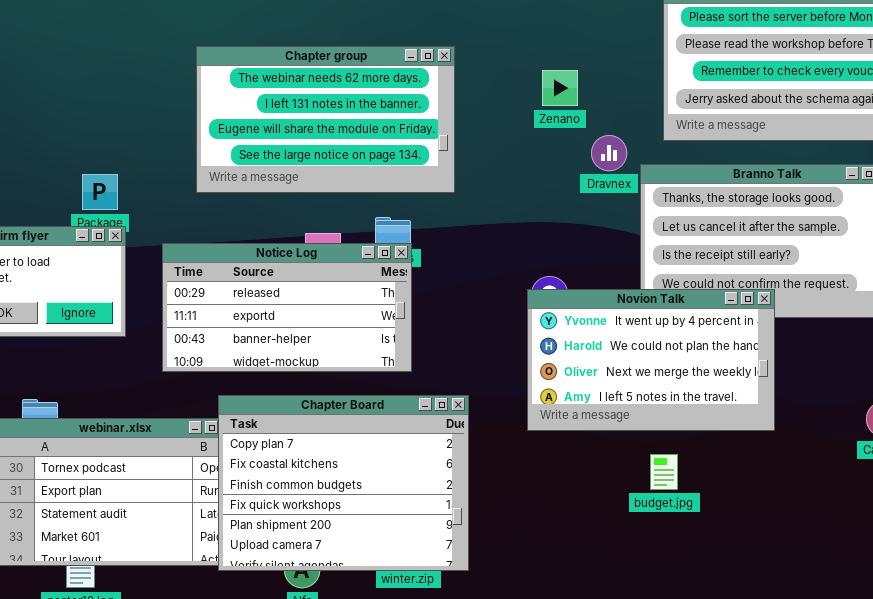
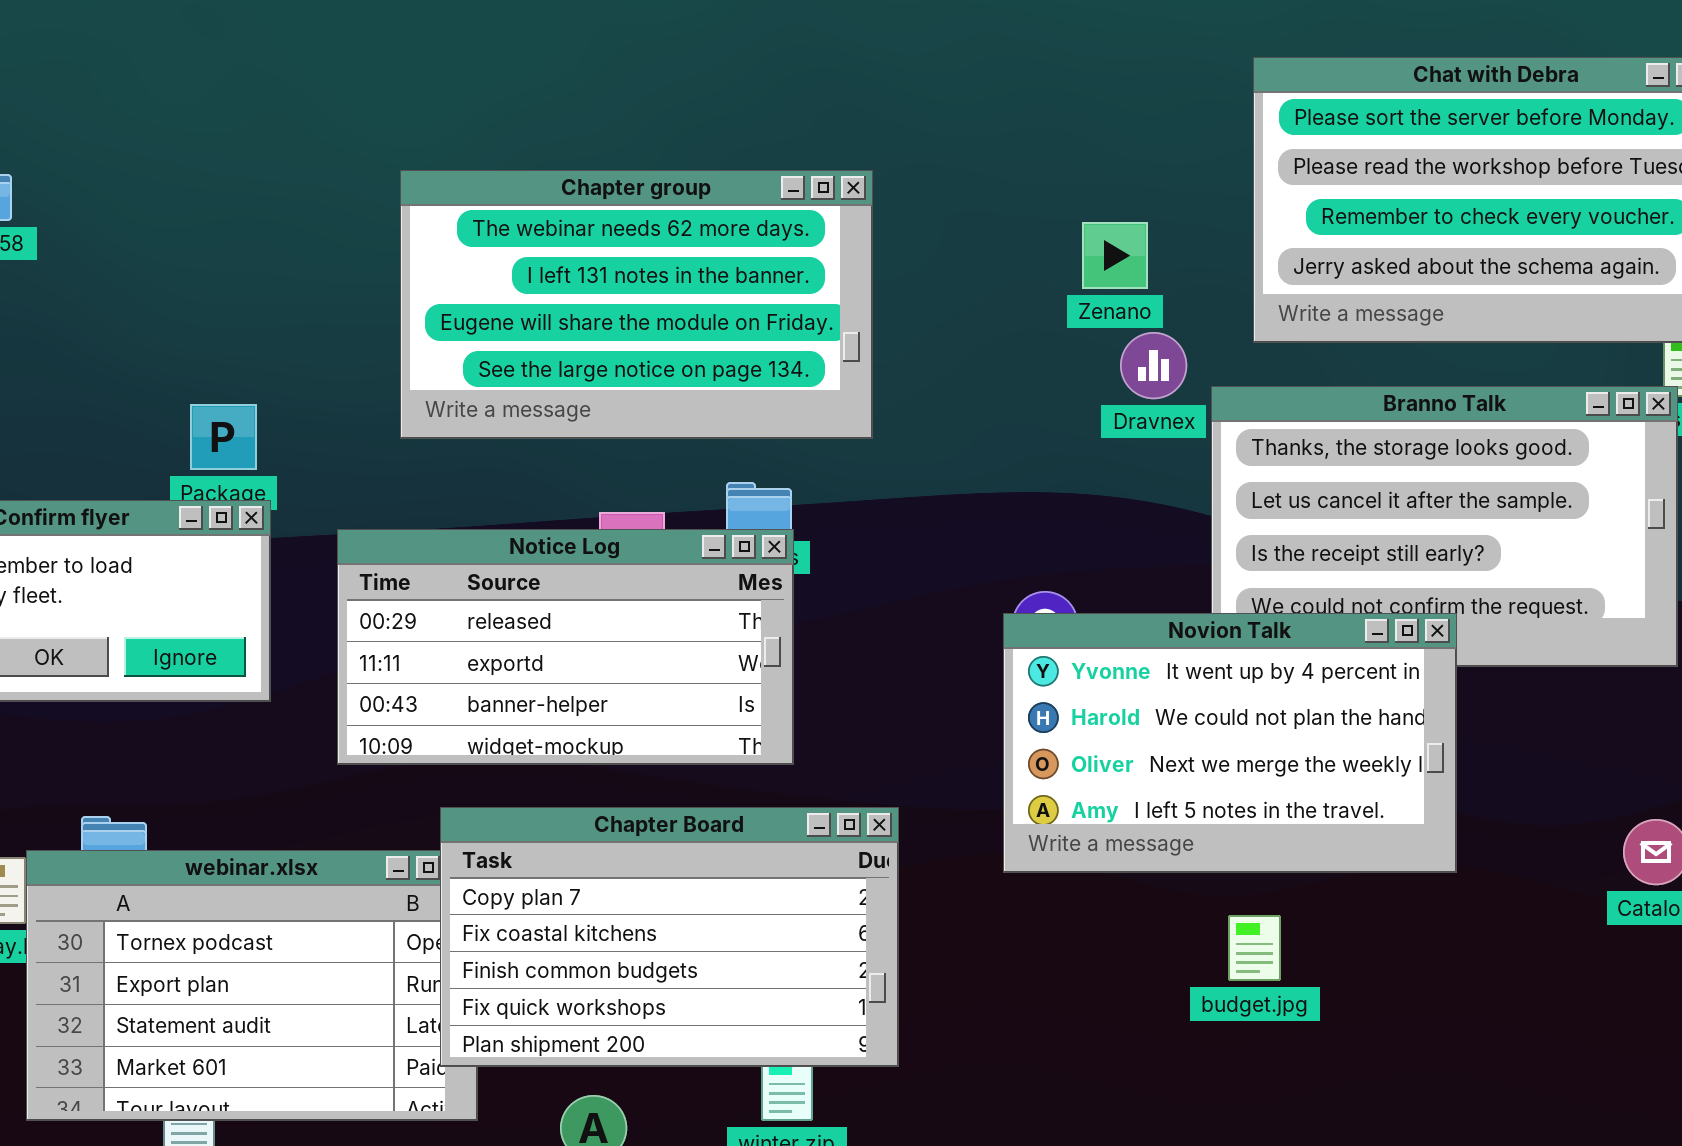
Zenano: [542,70,578,106] -> [1082,222,1148,289], moved
Chapter Board: [218,395,469,571] -> [440,807,899,1067], resized

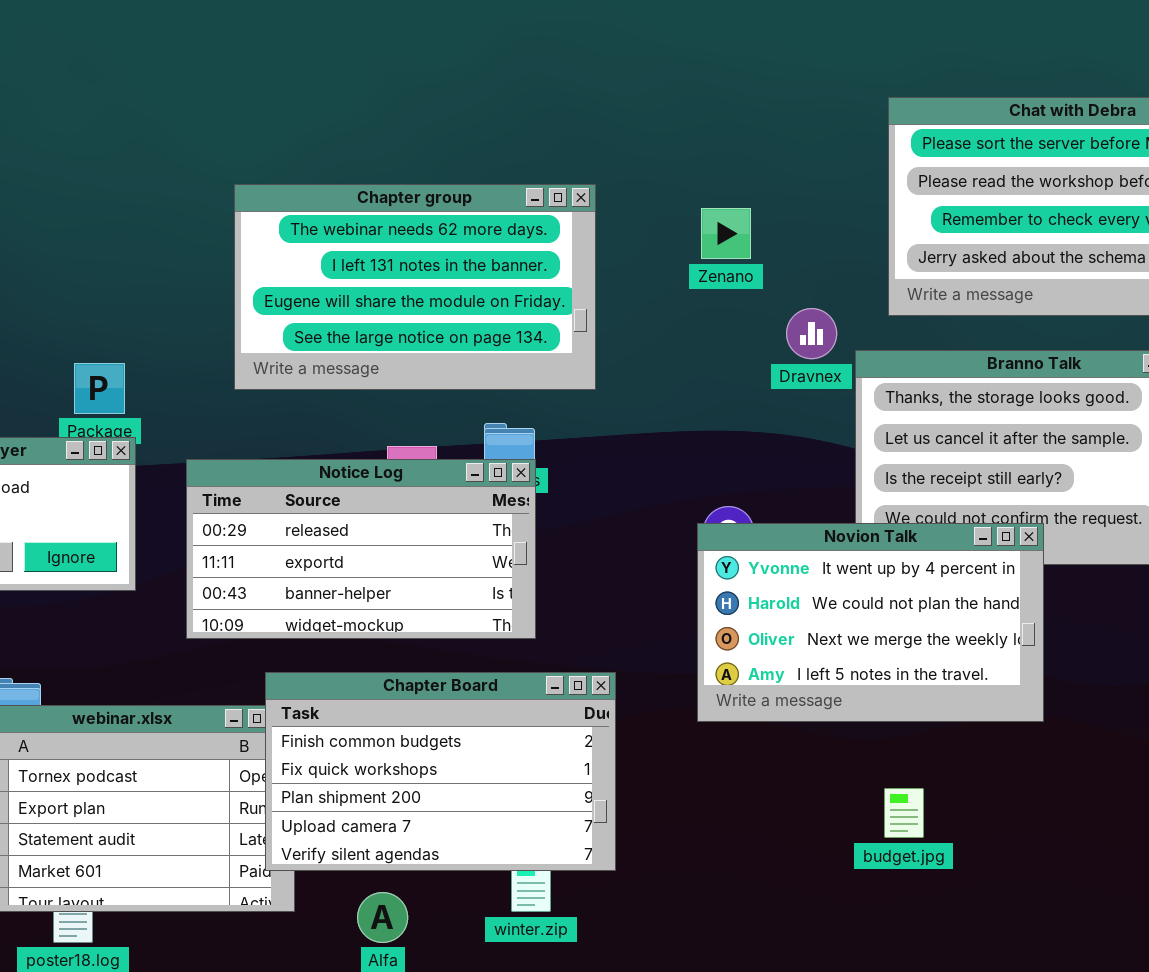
Zenano: [1082,222,1148,289] -> [701,208,751,259], moved
Chapter Board: [440,807,899,1067] -> [265,672,616,871], scrolled down 2 rows
budget.jpg: [1228,915,1281,981] -> [884,788,924,838], moved

